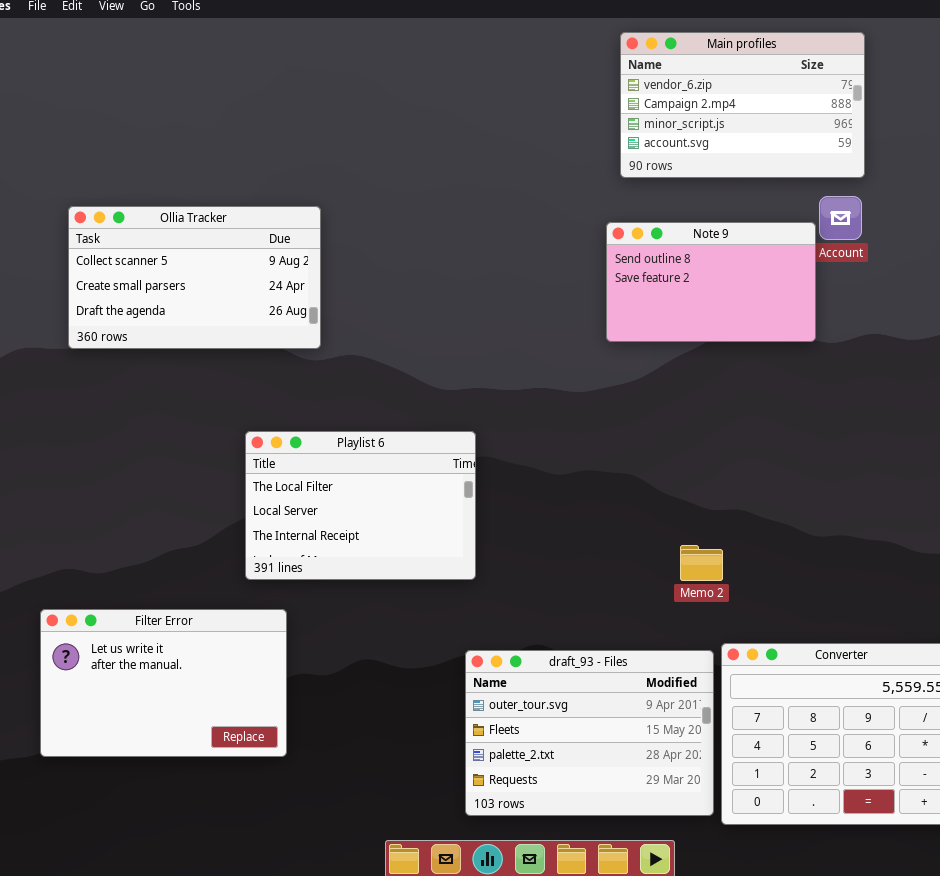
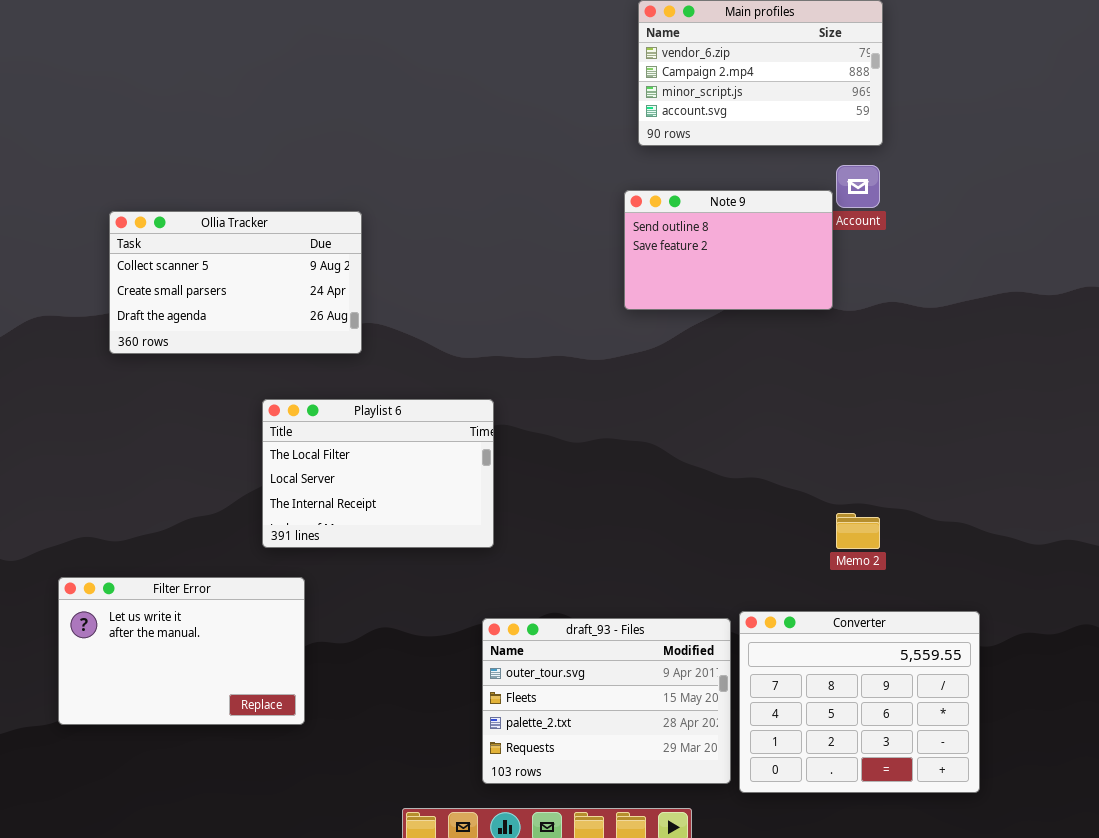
Ollia Tracker: [68,206,321,349] -> [109,211,362,354], moved
Memo 2: [680,545,723,581] -> [836,513,880,549], moved

